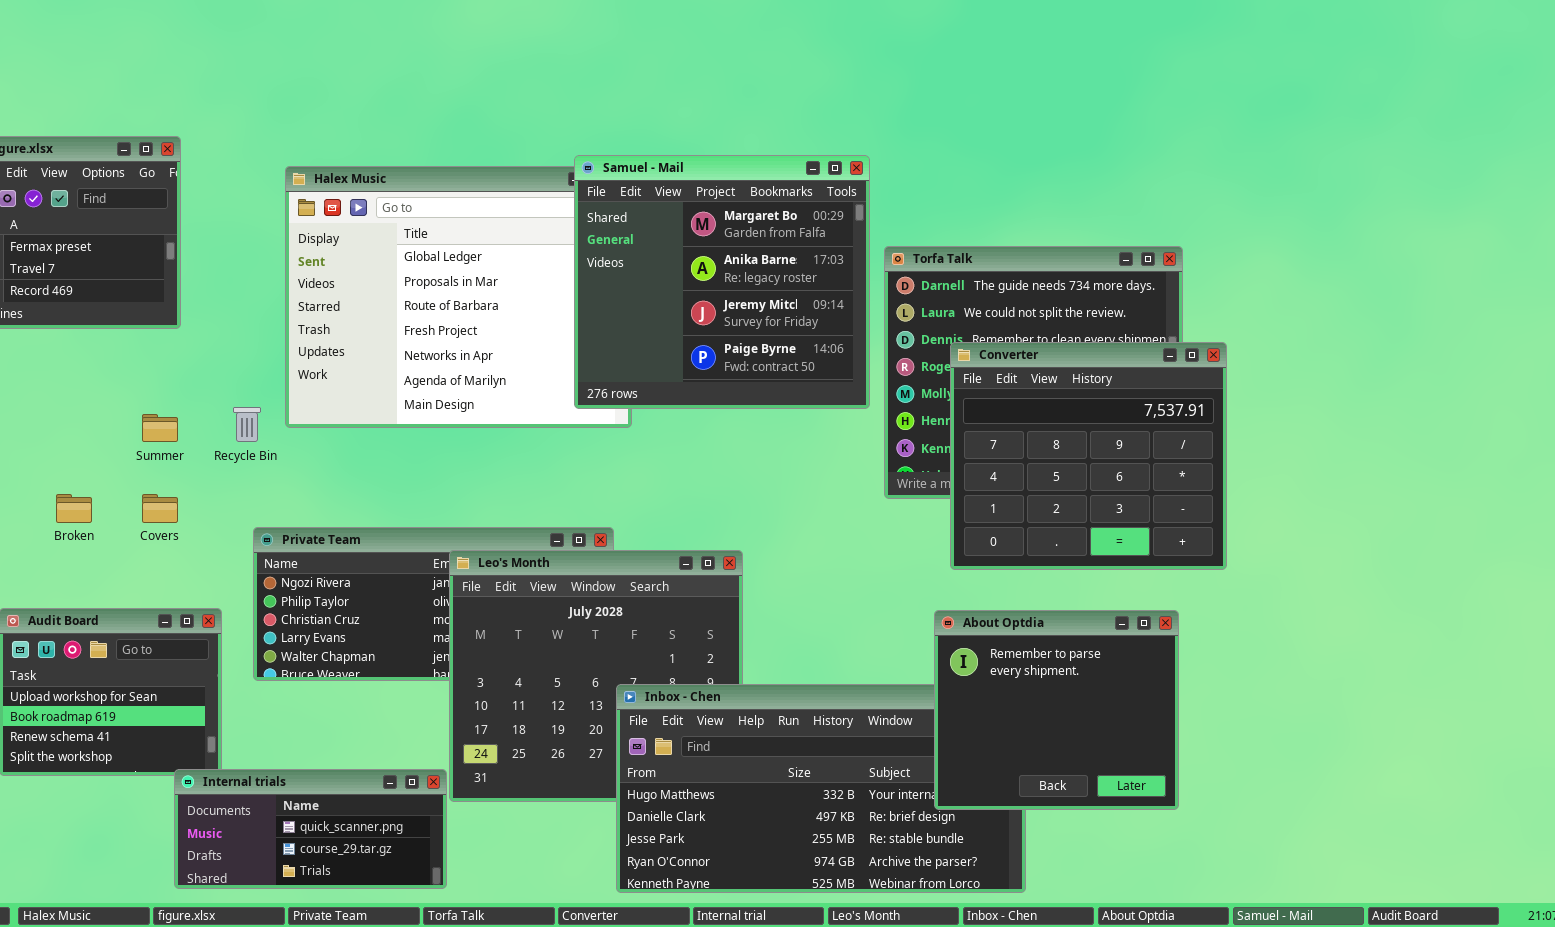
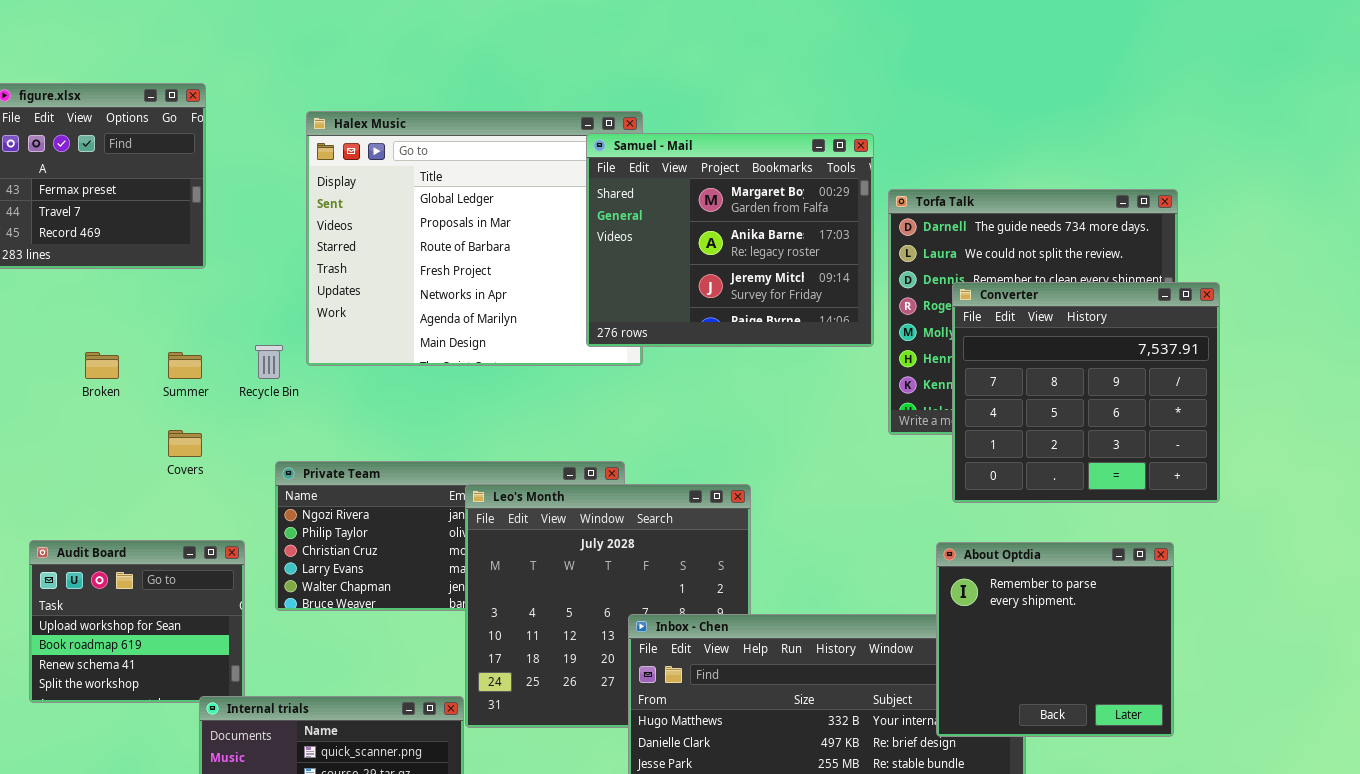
Samuel - Mail: [574,155,870,409] -> [586,133,874,347], resized
Broken: [56,494,92,523] -> [85,352,119,379], moved

